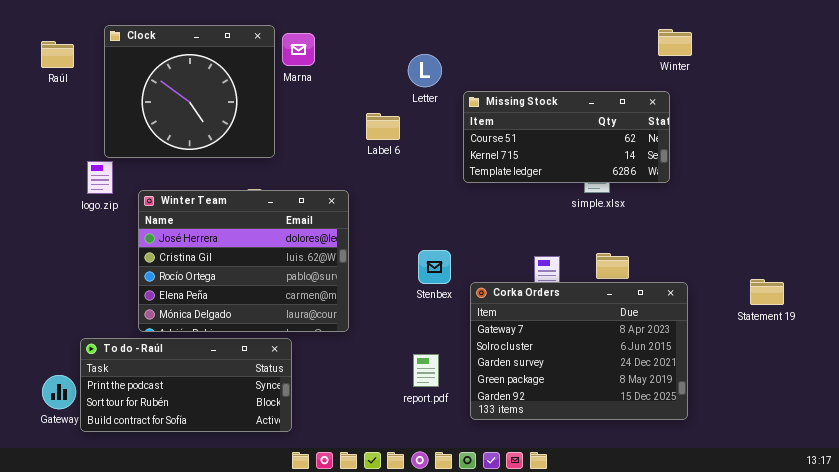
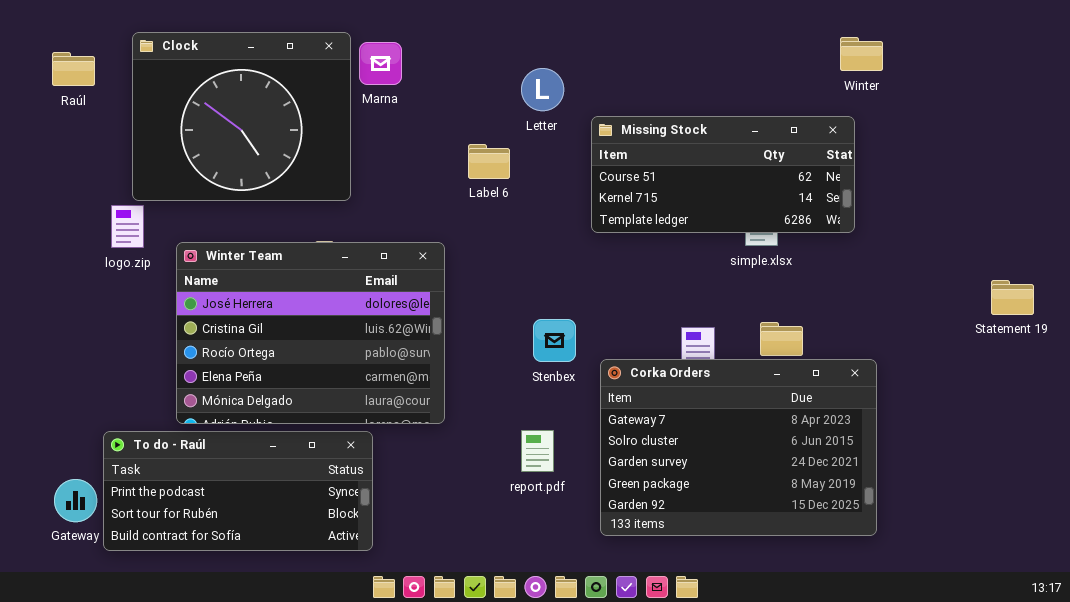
Statement 19: [750,279,784,305] -> [991,280,1034,315], moved
report.pdf: [413,354,439,387] -> [521,430,554,472], moved

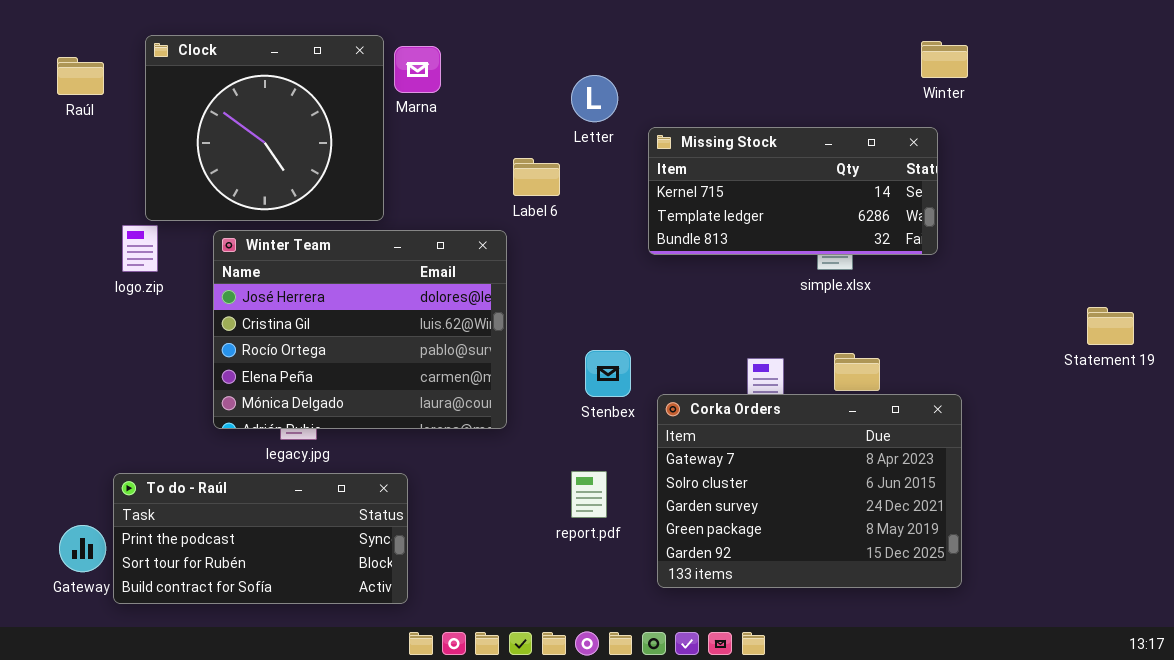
Missing Stock: [591,116,855,233] -> [648,127,938,255], scrolled down 1 row
Winter Team: [176,242,445,424] -> [213,230,507,429], moved

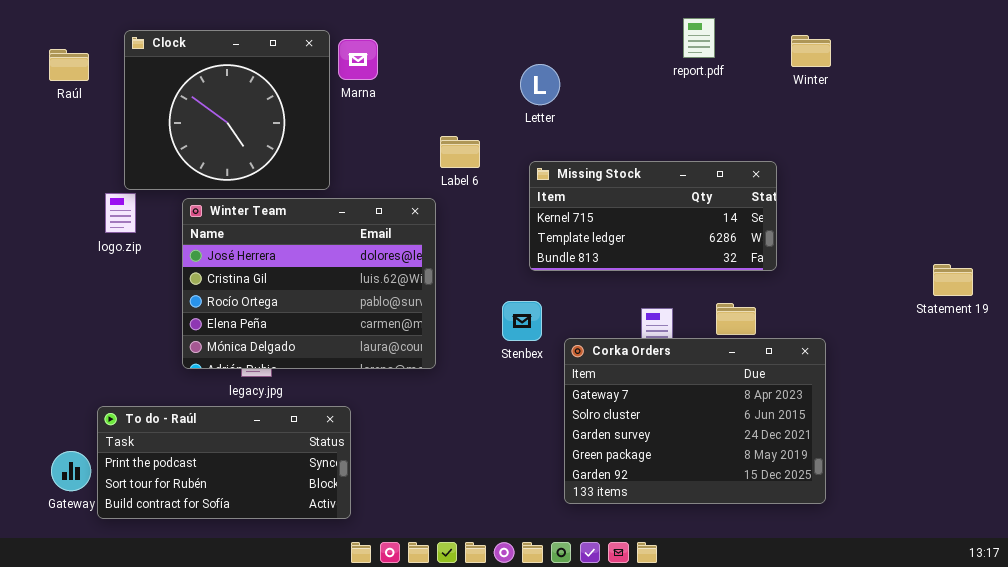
Letter: [571,75,618,122] -> [520,64,560,105], moved
Missing Stock: [648,127,938,255] -> [529,161,777,271], moved
report.pdf: [571,471,607,518] -> [683,18,715,58], moved

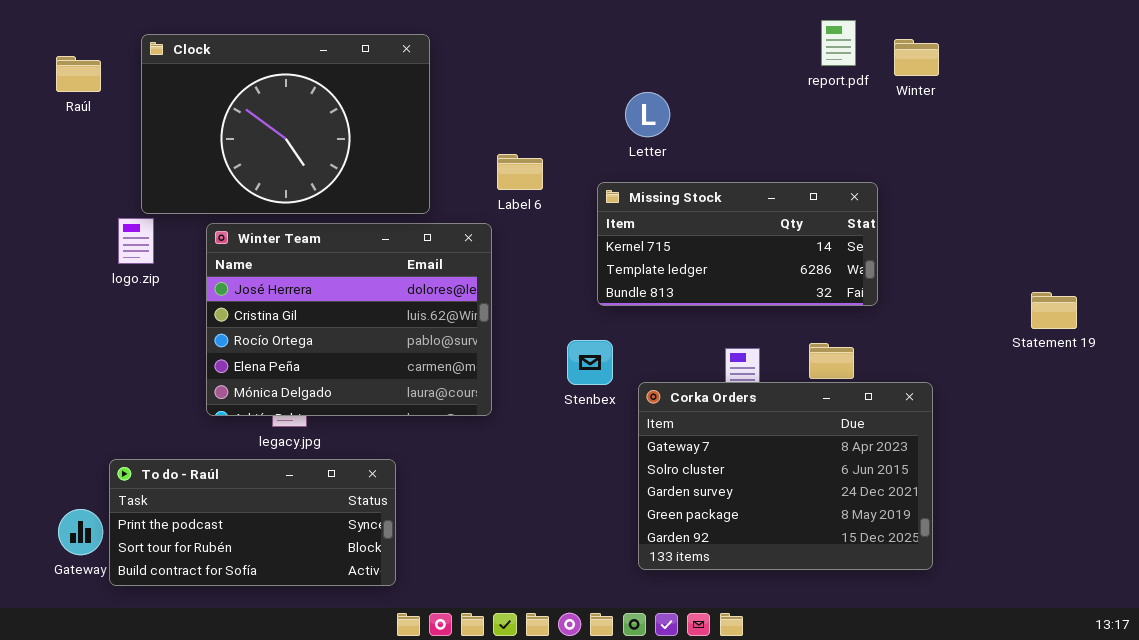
report.pdf: [683,18,715,58] -> [821,20,856,66], moved
Clock: [124,30,330,190] -> [141,34,430,214], resized
Letter: [520,64,560,105] -> [625,92,670,137], moved
Statement 19: [933,264,973,296] -> [1031,292,1077,329], moved

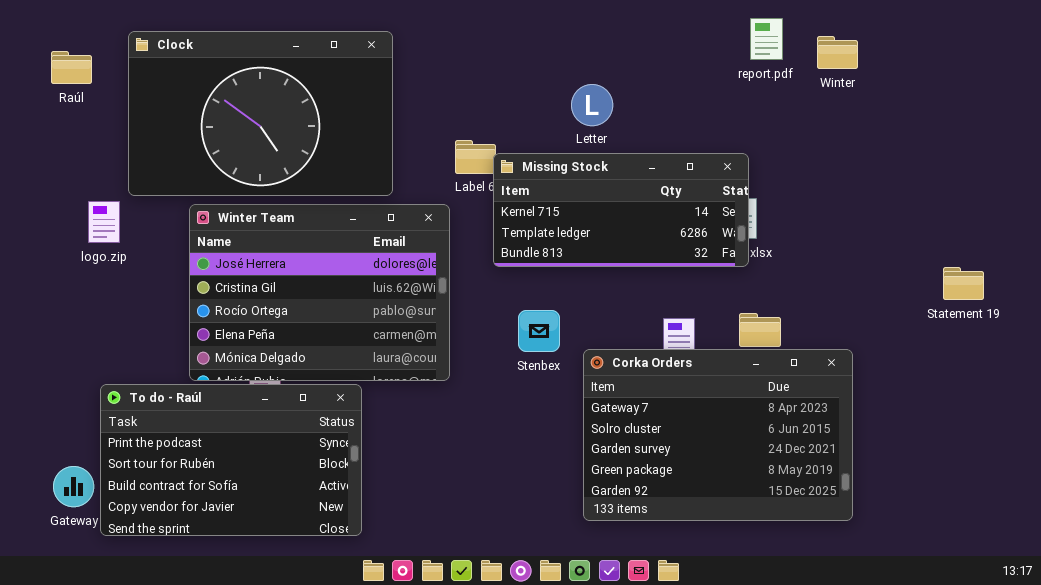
Missing Stock: [597,182,878,306] -> [493,153,749,267], moved
logo.zip: [118,218,154,264] -> [88,201,120,243], moved
To do - Raúl: [109,459,396,586] -> [100,384,362,536], resized

